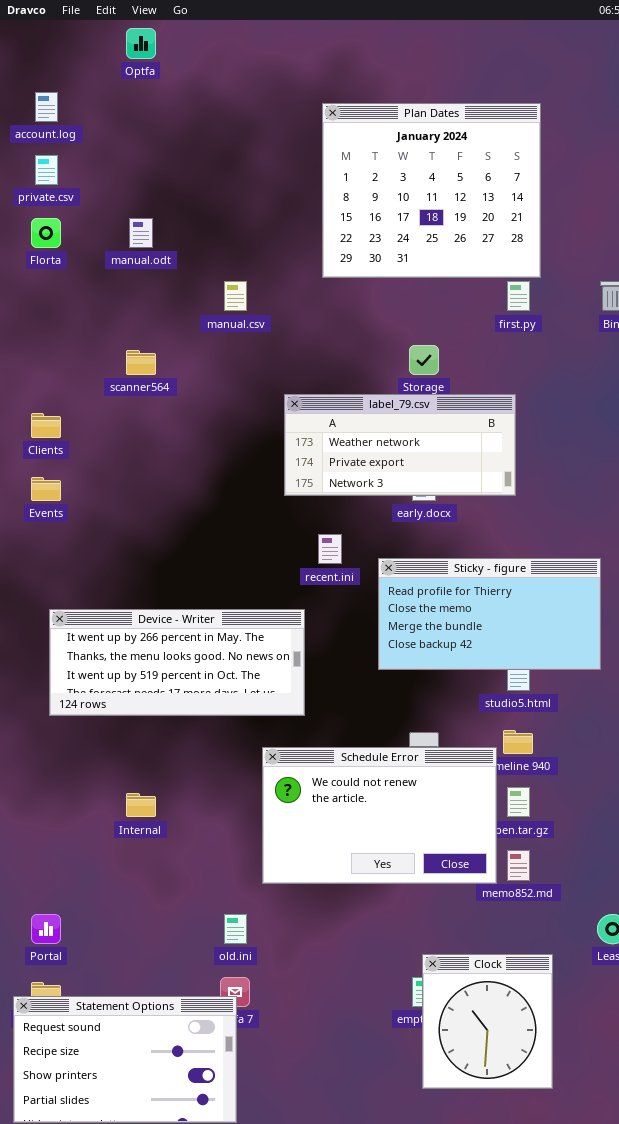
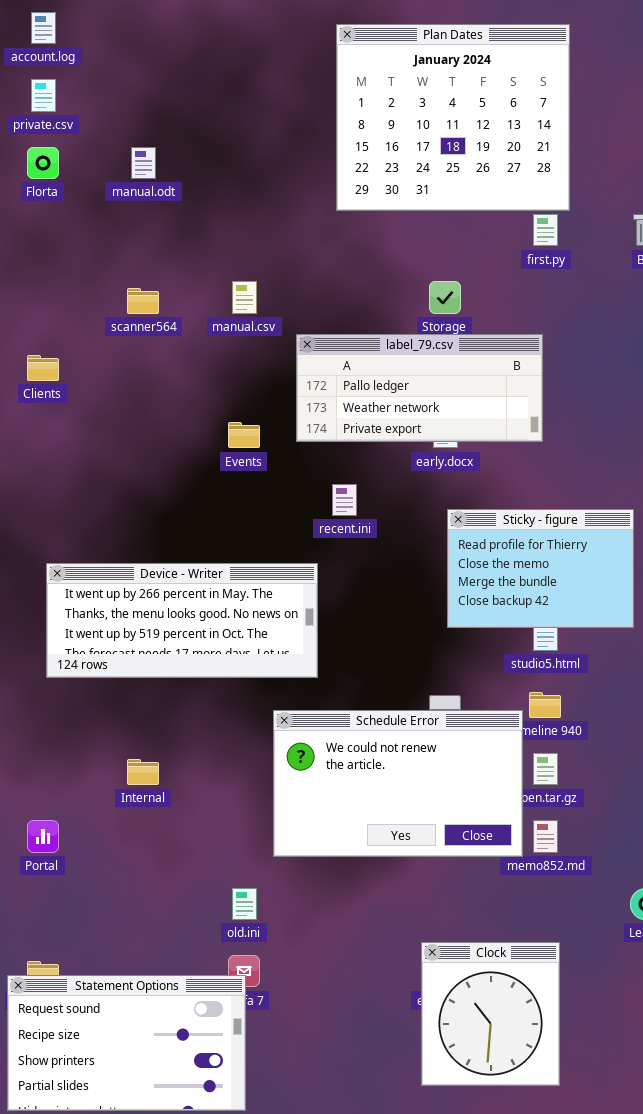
manual.csv: [224,281,247,311] -> [232,281,257,314], moved
label_79.csv: [284,394,516,496] -> [296,334,543,442], scrolled up 1 row
Events: [31,477,61,501] -> [228,422,260,448], moved
Sticky - figure: [378,558,601,670] -> [447,509,634,628], resized
Portal: [31,914,61,944] -> [27,820,59,853], moved
Clock: [422,954,553,1089] -> [421,942,560,1086], moved

